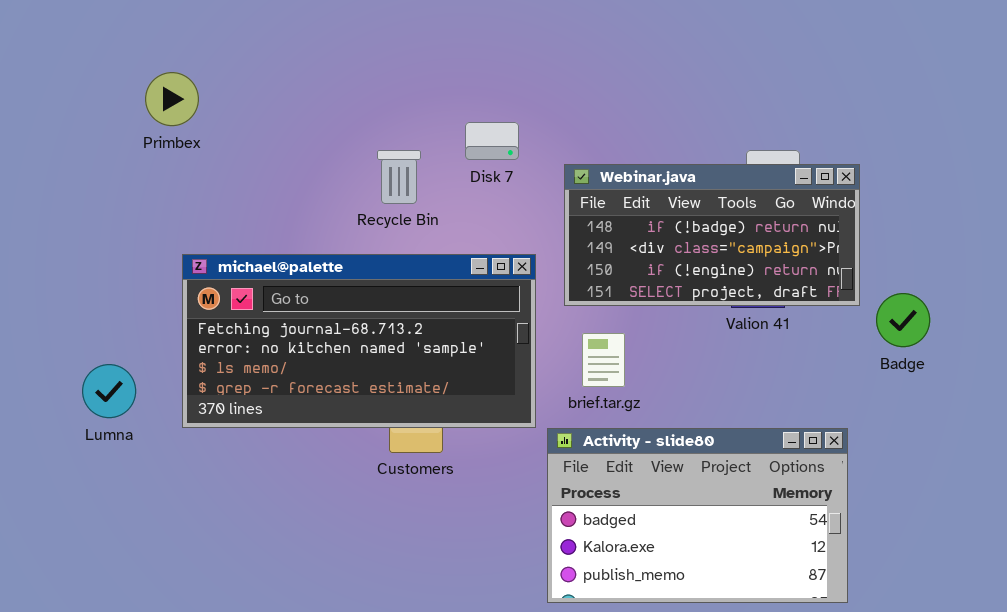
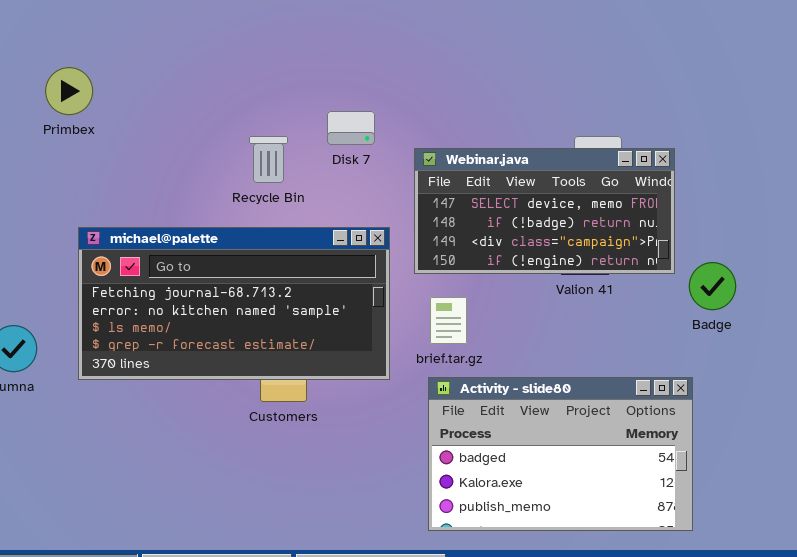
Webinar.java: [564,164,860,306] -> [414,148,675,274], scrolled up 1 row
Activity - slide80: [547,428,848,603] -> [428,377,693,531], moved

